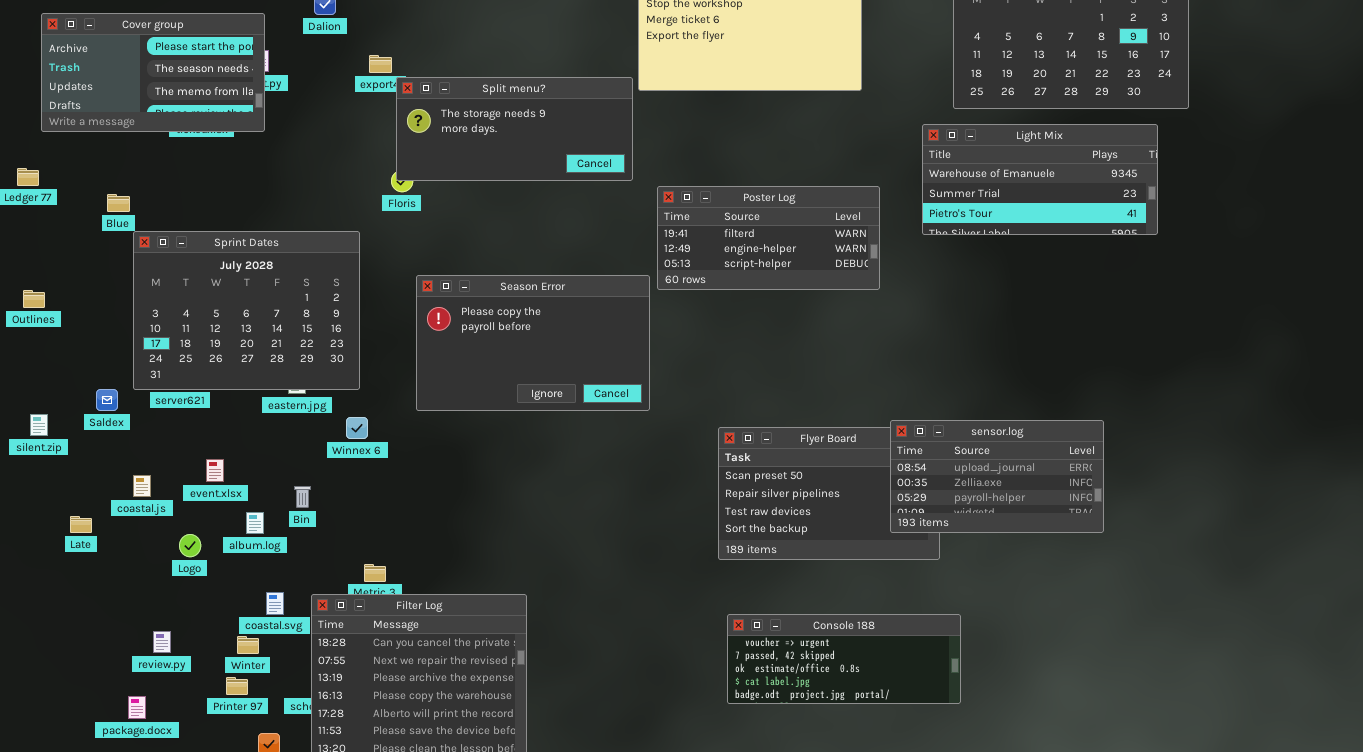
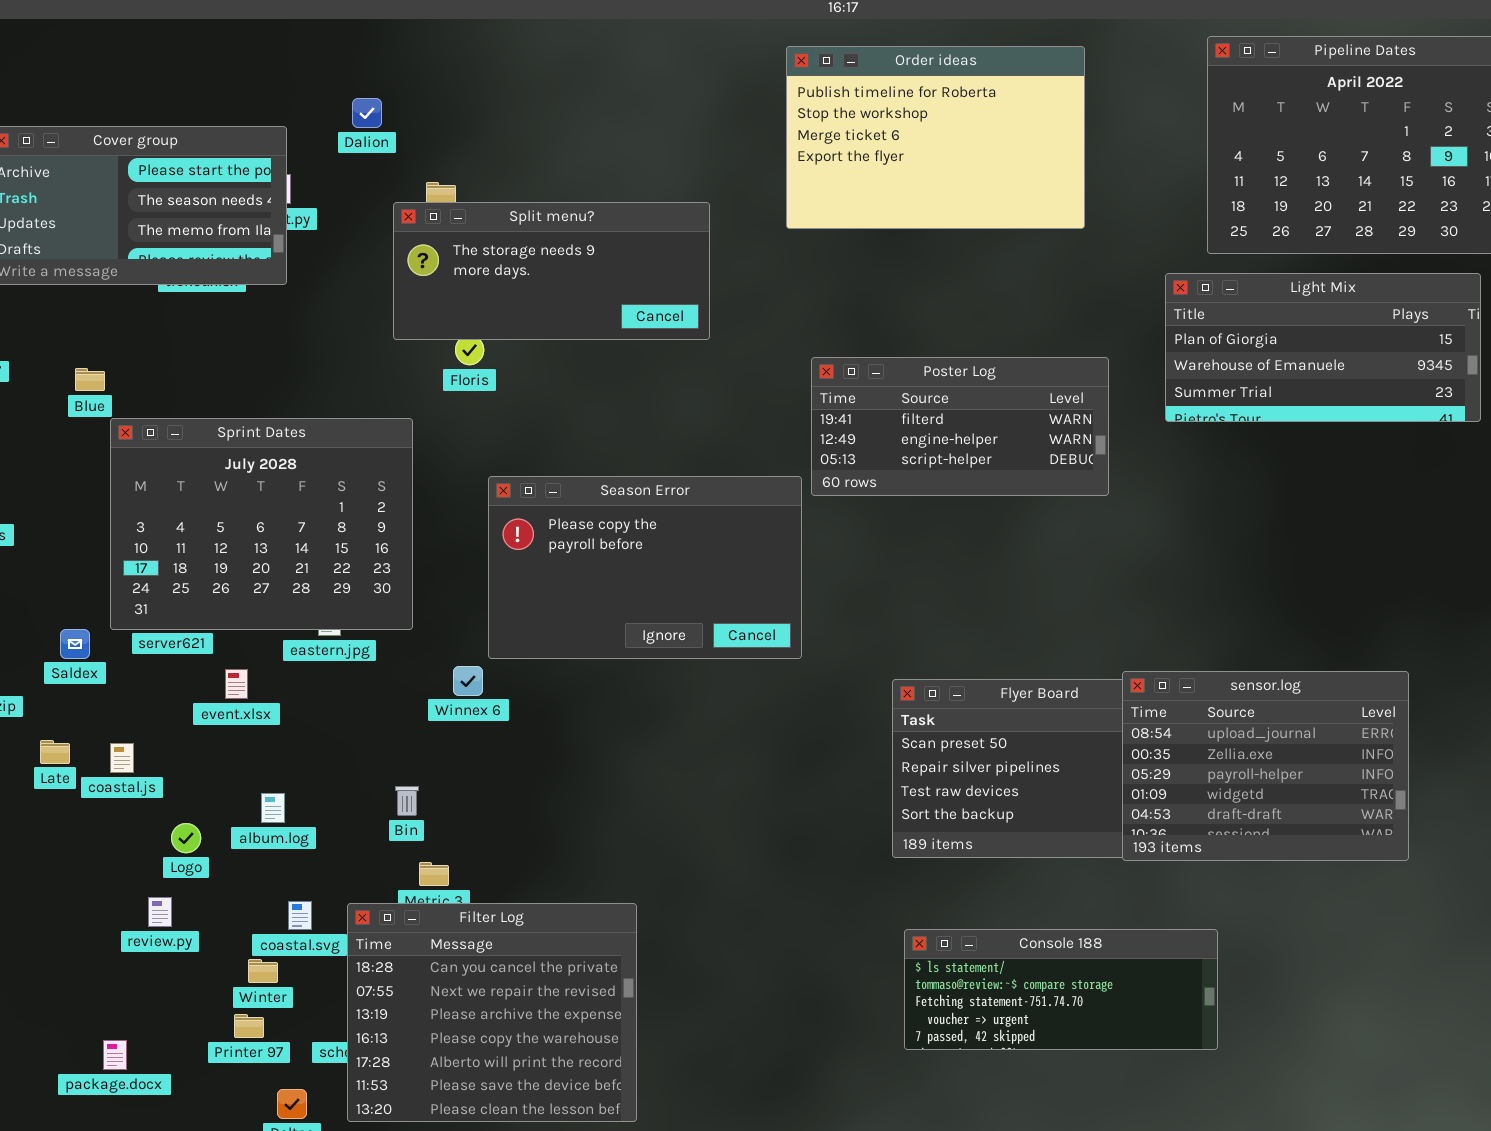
Split menu?: [396,77,633,181] -> [393,202,710,340], moved
Light Mix: [922,124,1158,235] -> [1165,273,1481,422], scrolled up 1 row
Winnex 6: [346,417,368,439] -> [453,666,483,696], moved
sensor.log: [890,420,1104,533] -> [1122,671,1409,861], resized
event.xlsx: [206,459,224,482] -> [225,669,248,699], moved
Bin: [294,486,311,508] -> [395,786,419,816], moved
Late: [70,516,92,533] -> [40,740,70,764], moved
Console 188: [727,614,961,704] -> [904,929,1218,1050], scrolled up 3 rows
review.py: [153,631,171,653] -> [148,897,172,927], moved

